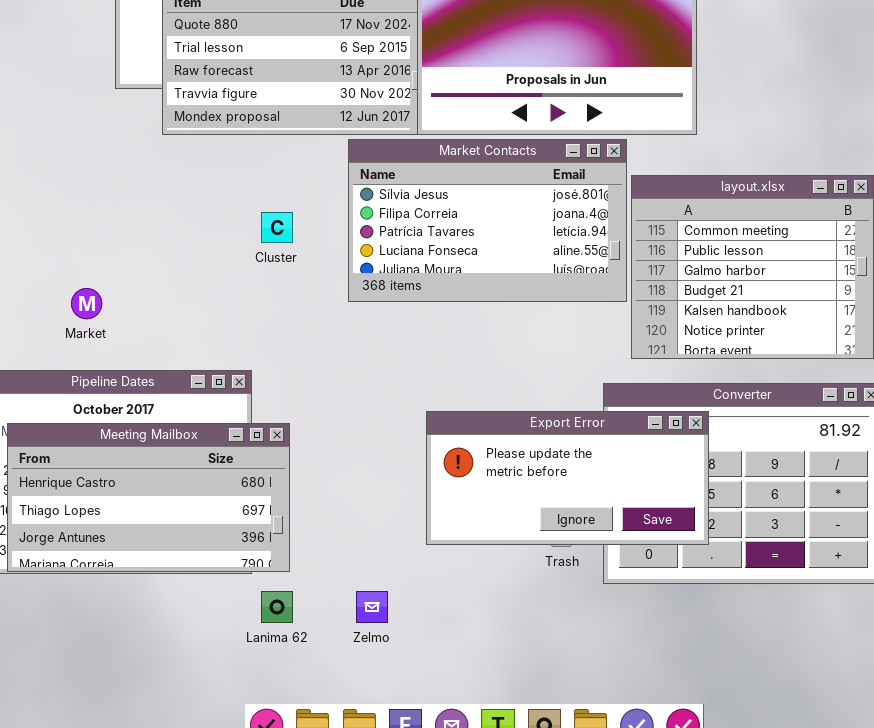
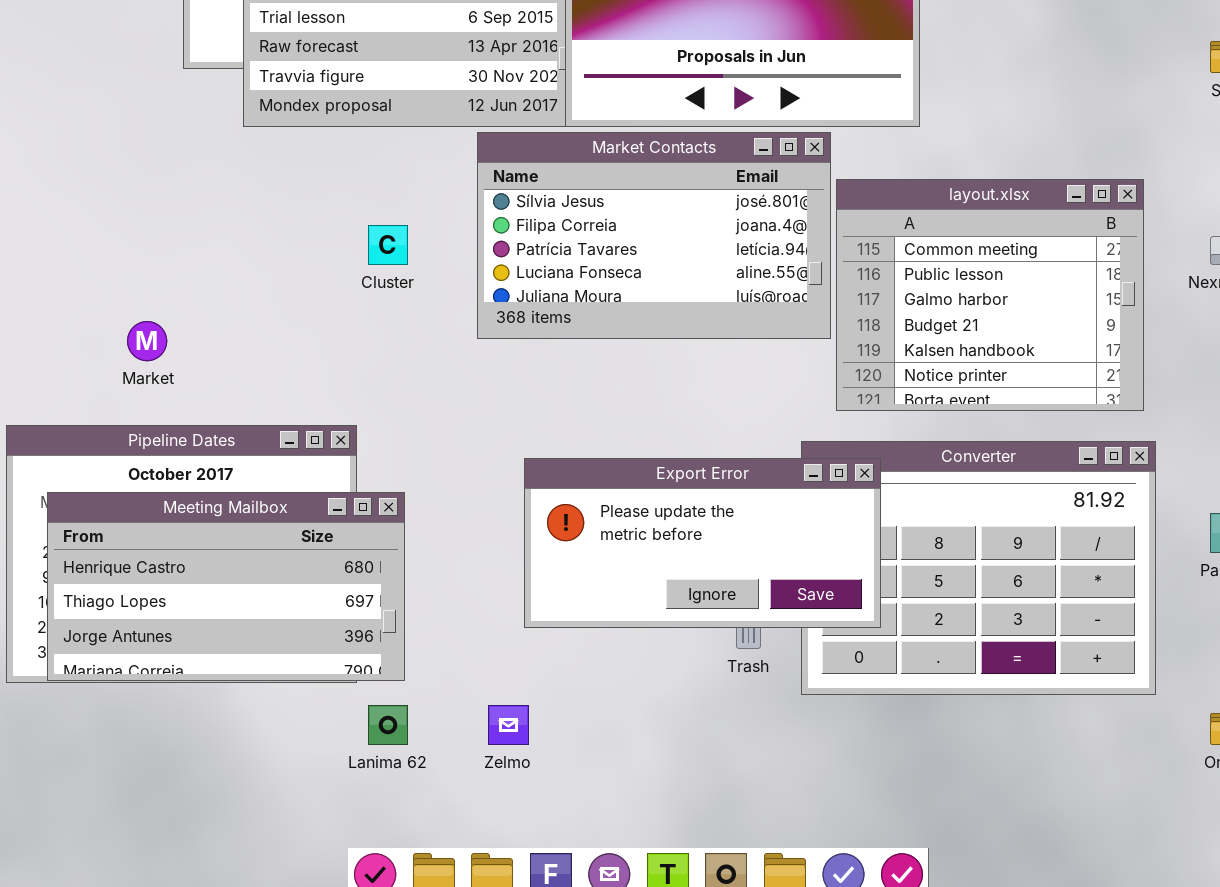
Export Error: [426,411,709,545] -> [524,458,881,628], moved

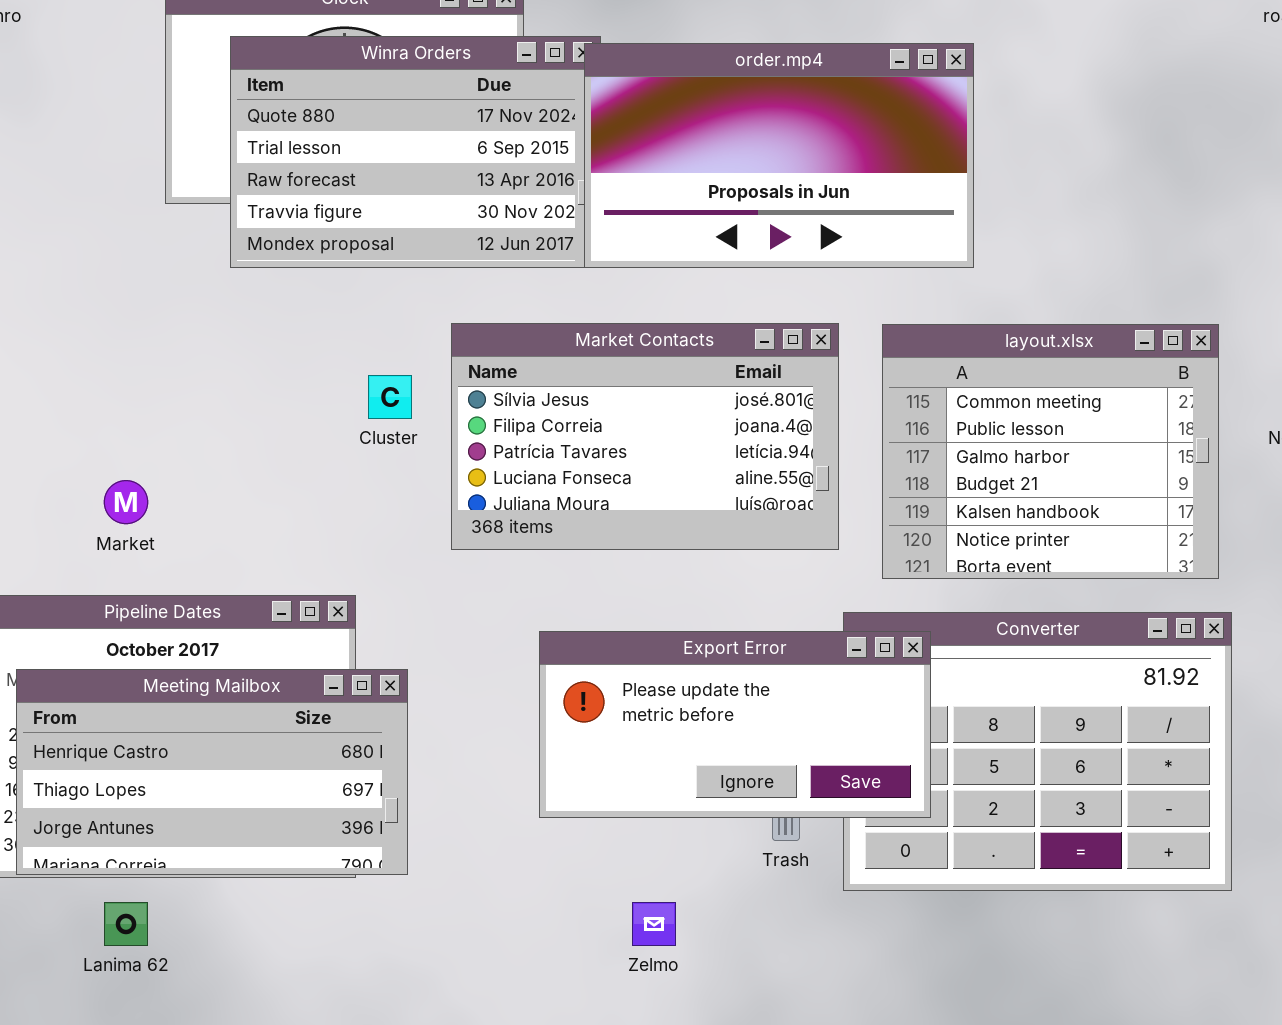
Market Contacts: [477,132,831,339] -> [451,323,839,550], moved
Lanima 62: [368,705,408,745] -> [104,902,148,946], moved
Zelmo: [488,705,529,745] -> [632,902,676,946], moved

